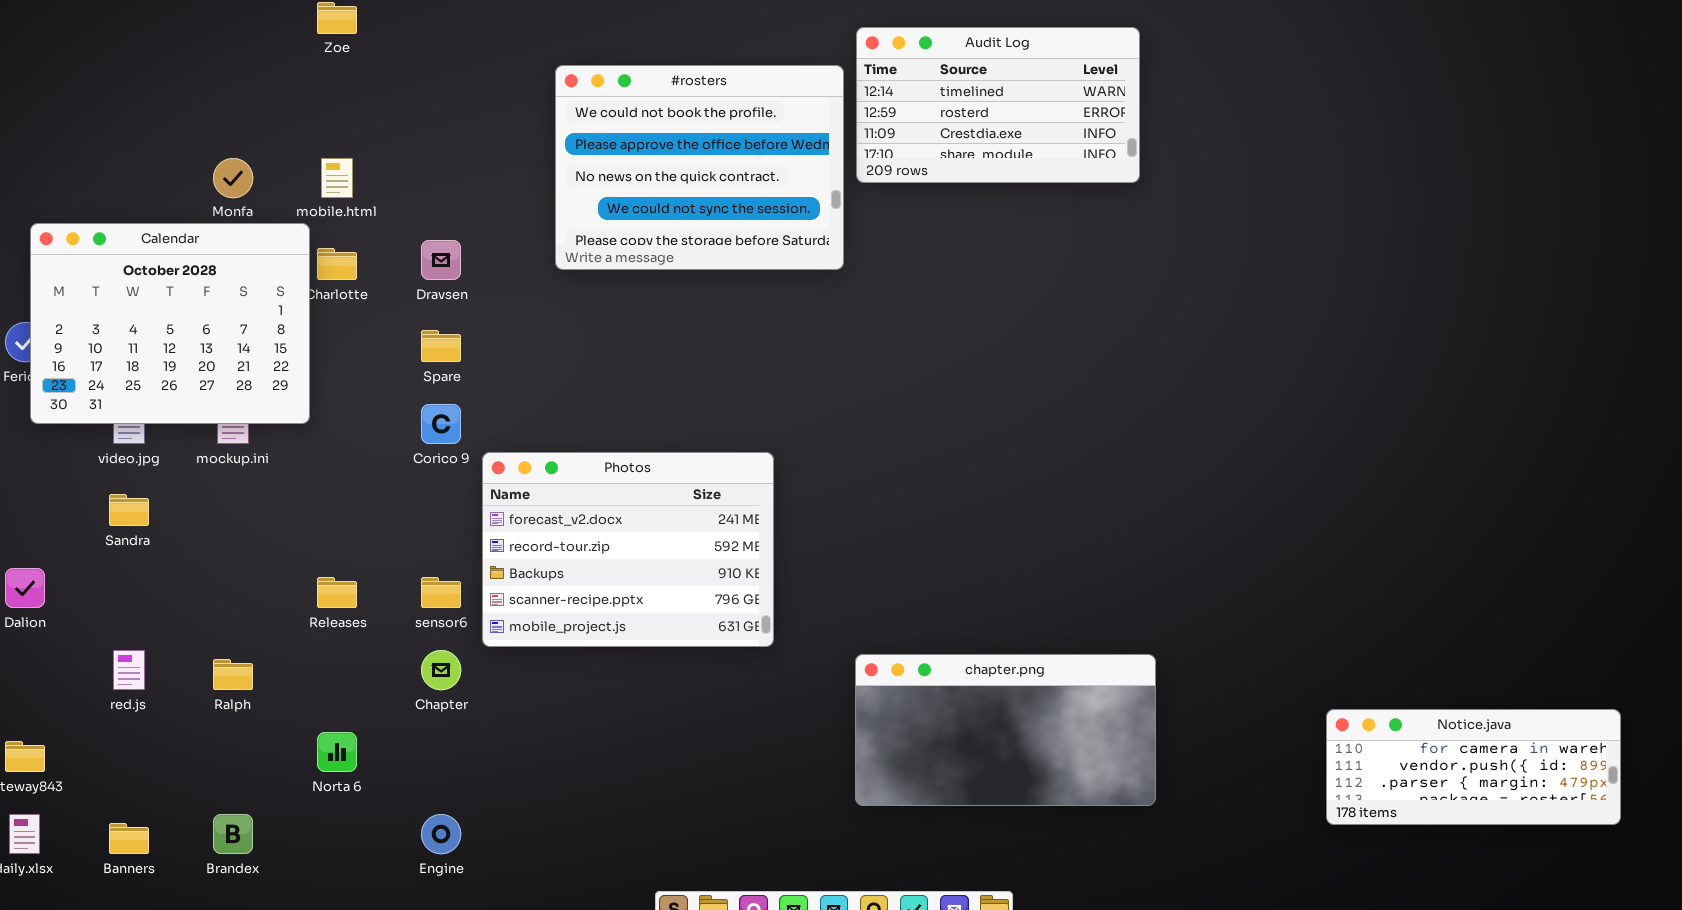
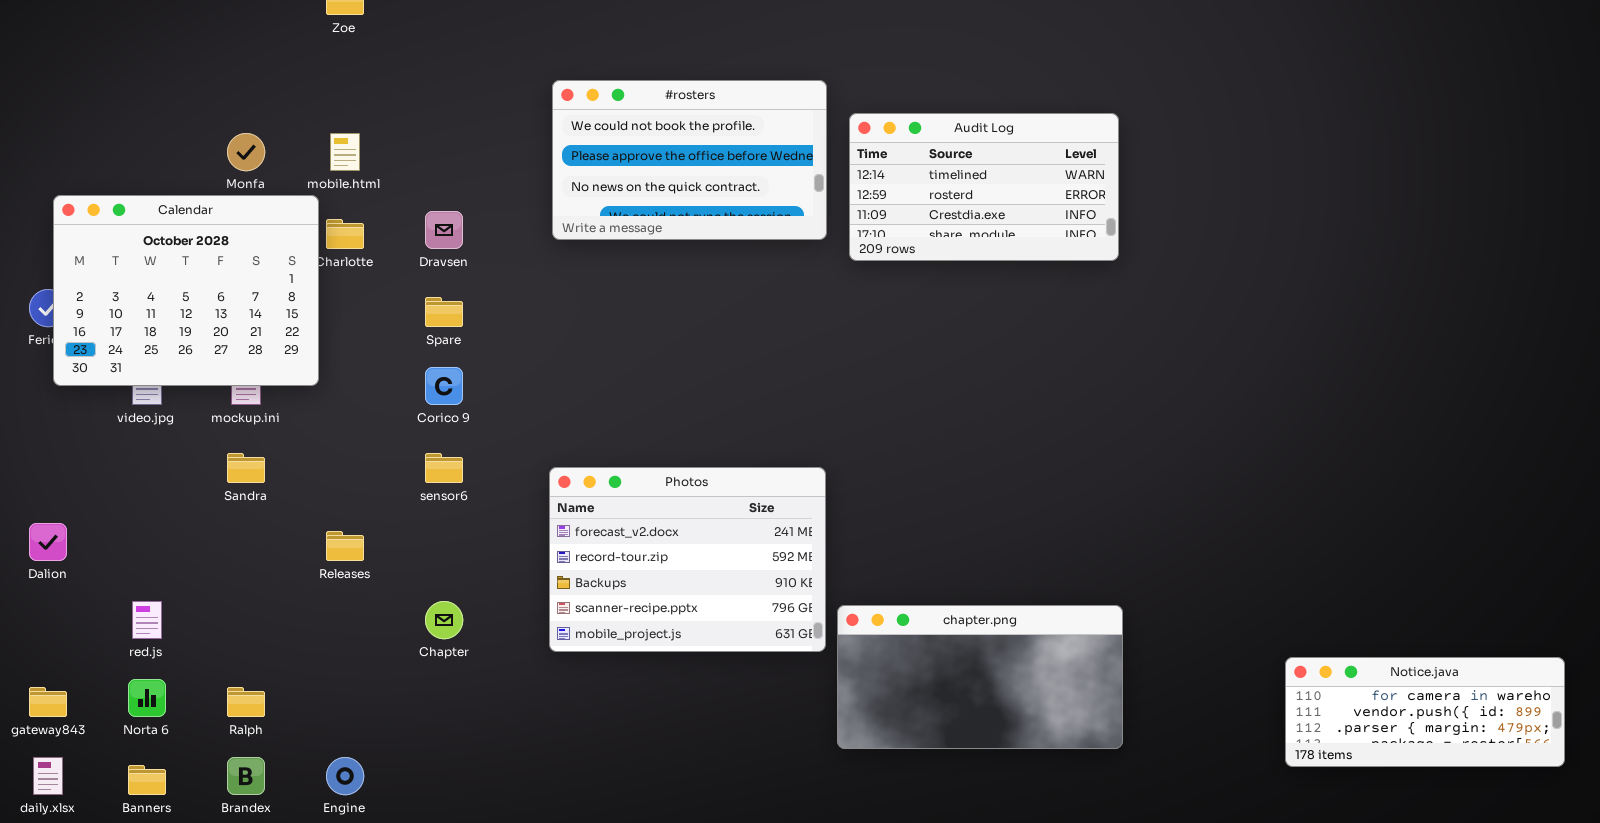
Audit Log: [856,27,1140,183] -> [849,113,1119,261], moved
#rosters: [555,65,844,270] -> [552,80,827,240], resized
Photos: [482,452,774,647] -> [549,467,826,652], moved
Sandra: [109,494,149,526] -> [227,453,265,483], moved
sensor6: [421,577,461,608] -> [425,453,463,483], moved
Ralph: [213,659,253,690] -> [227,687,265,717], moved
Norta 6: [317,732,357,772] -> [128,679,166,717], moved
Engine: [421,814,461,854] -> [326,757,364,795], moved

